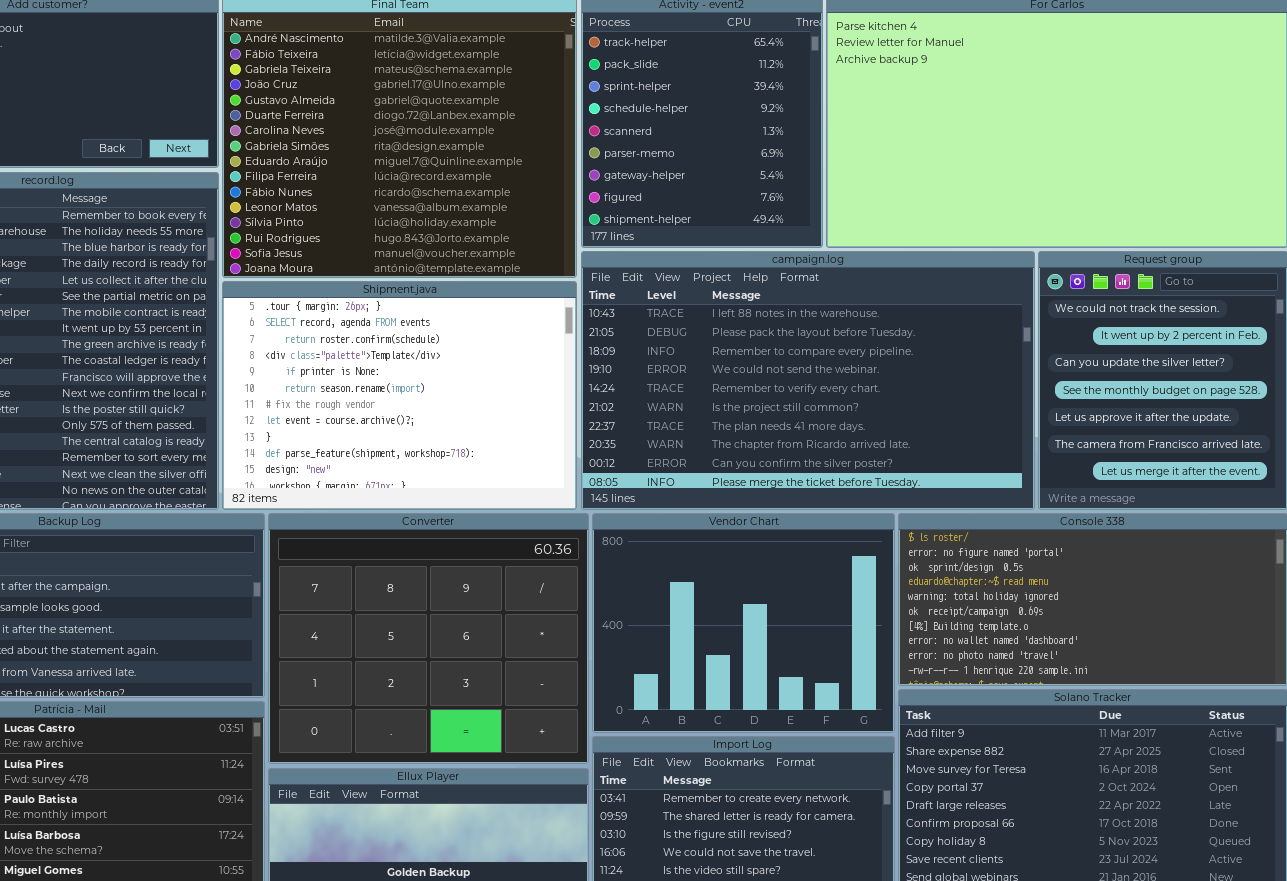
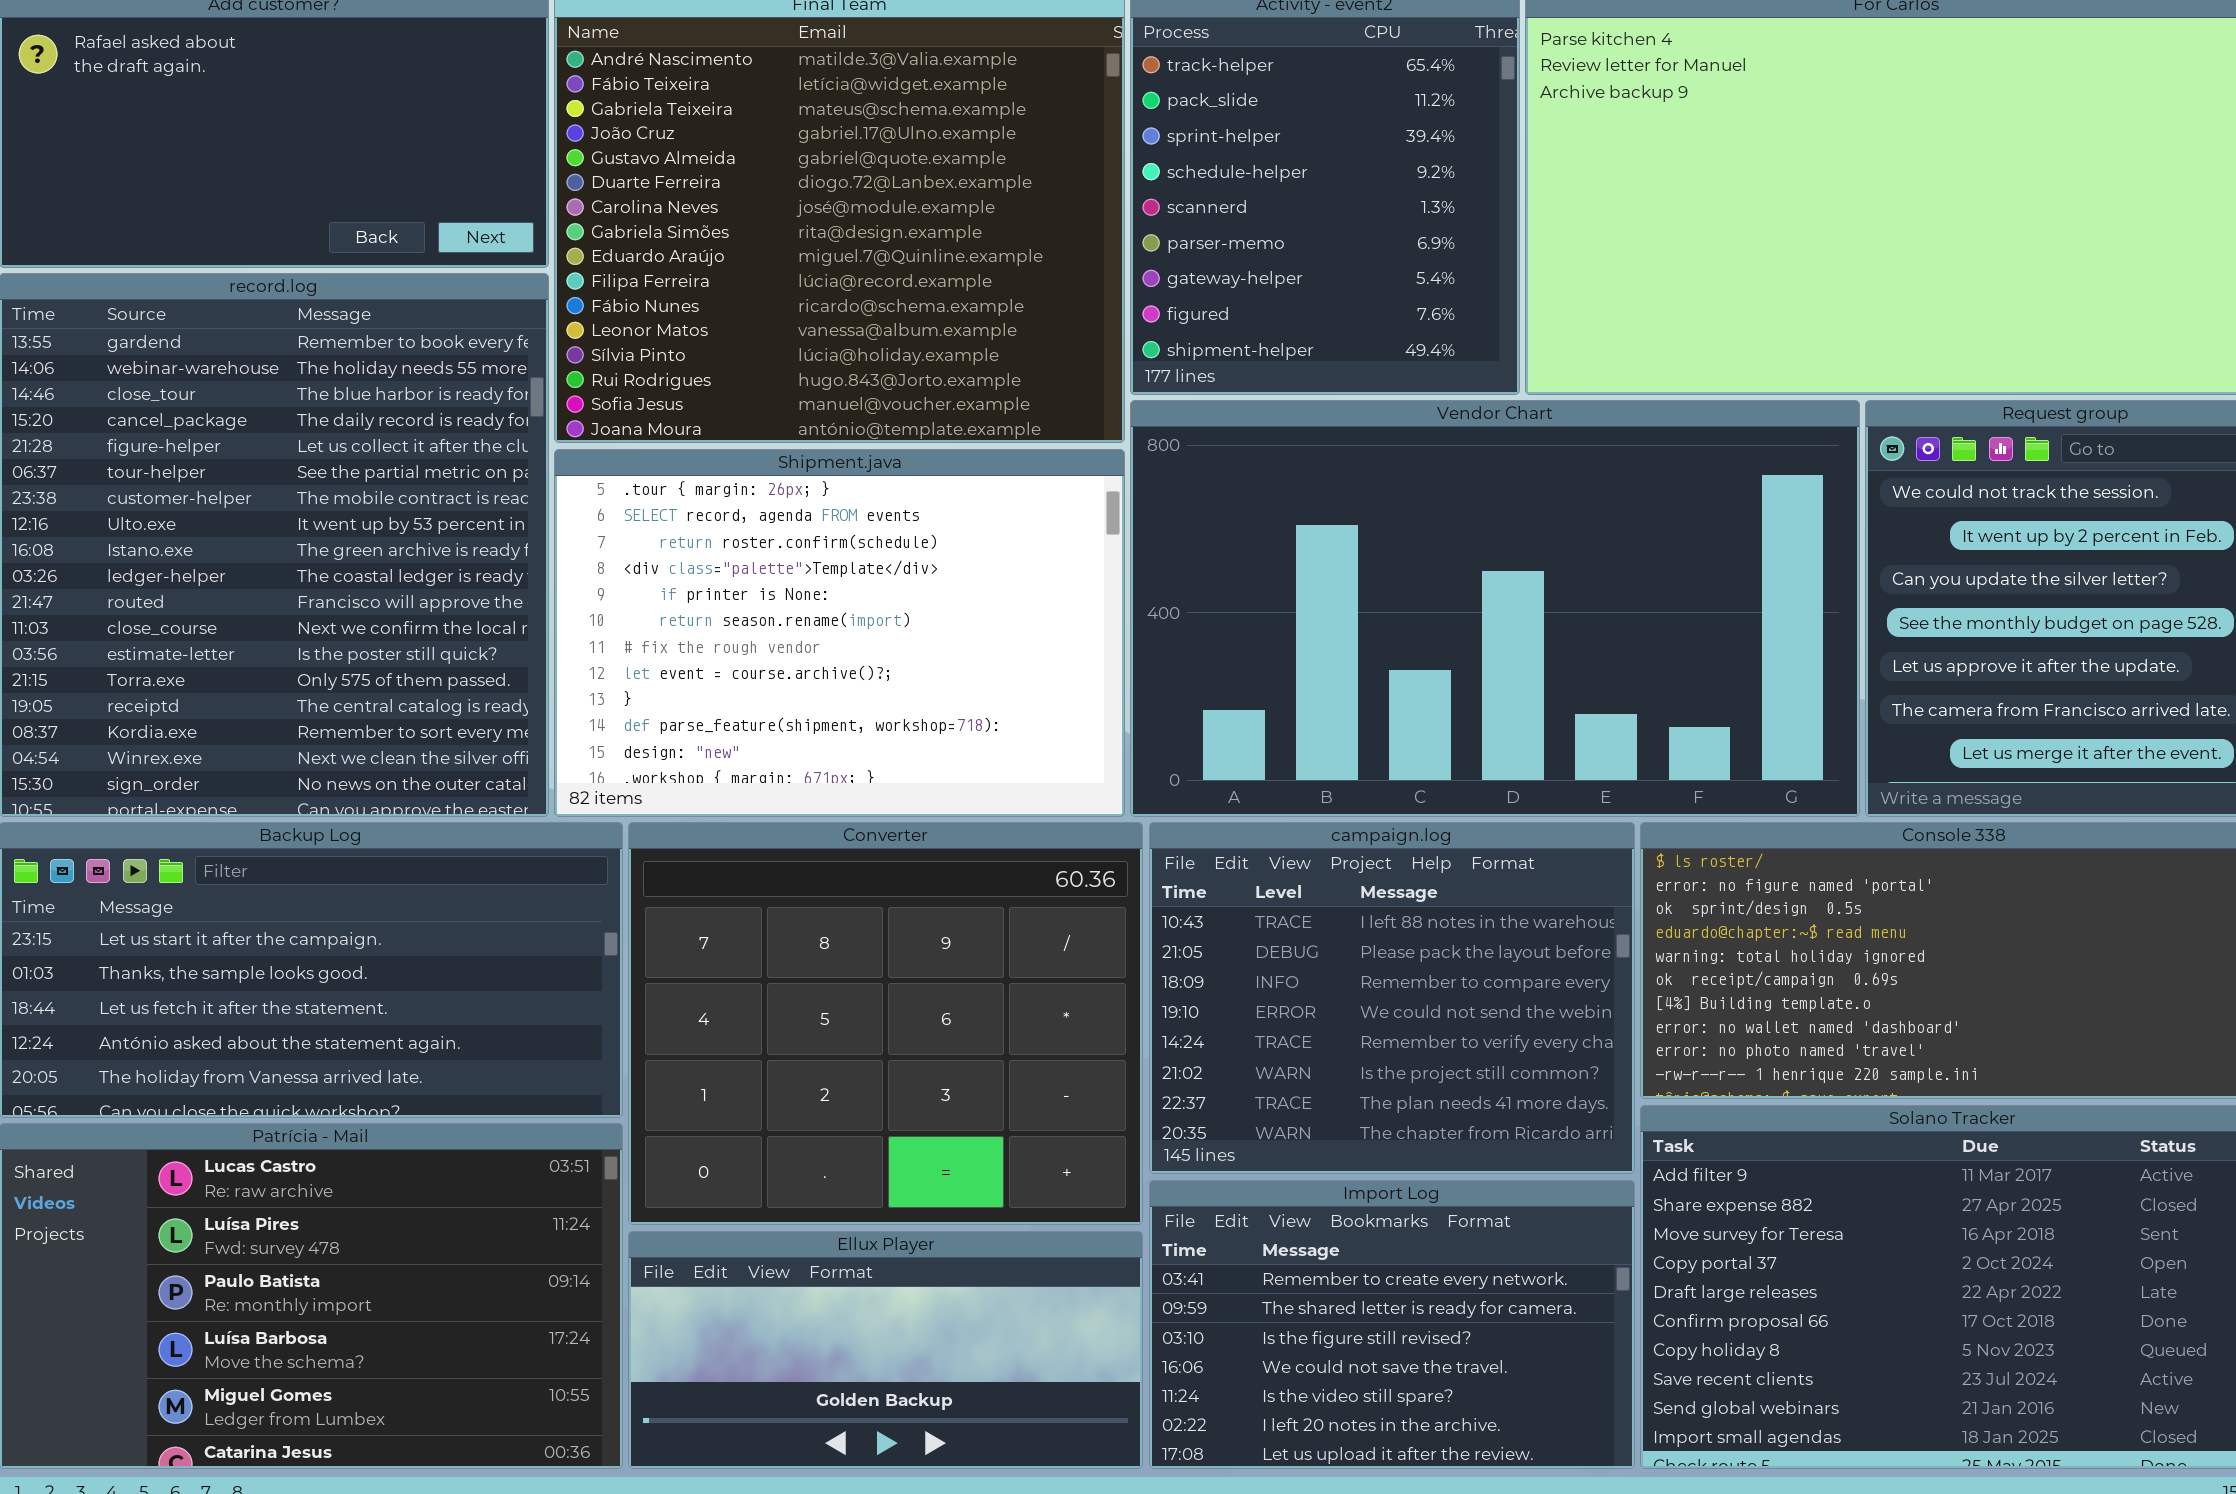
campaign.log: [581,251,1035,510] -> [1149,822,1635,1174], moved, resized
Vendor Chart: [592,513,895,733] -> [1130,400,1860,817], moved, resized

